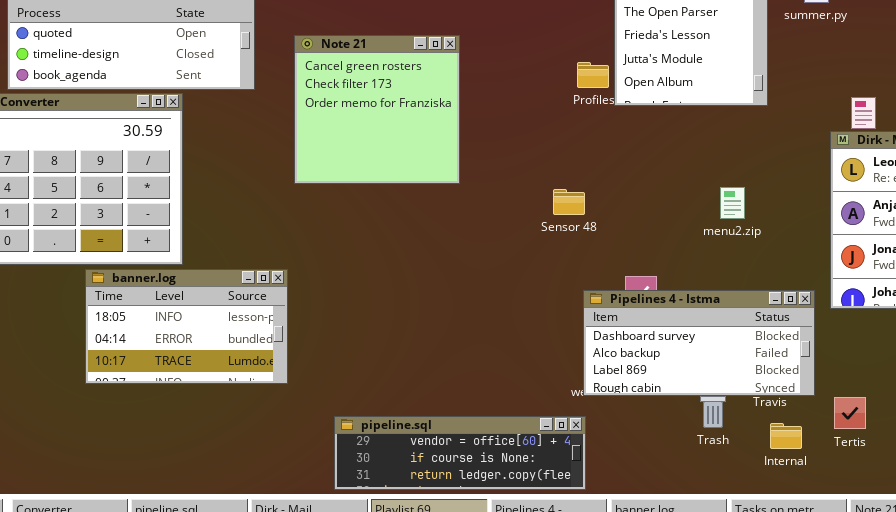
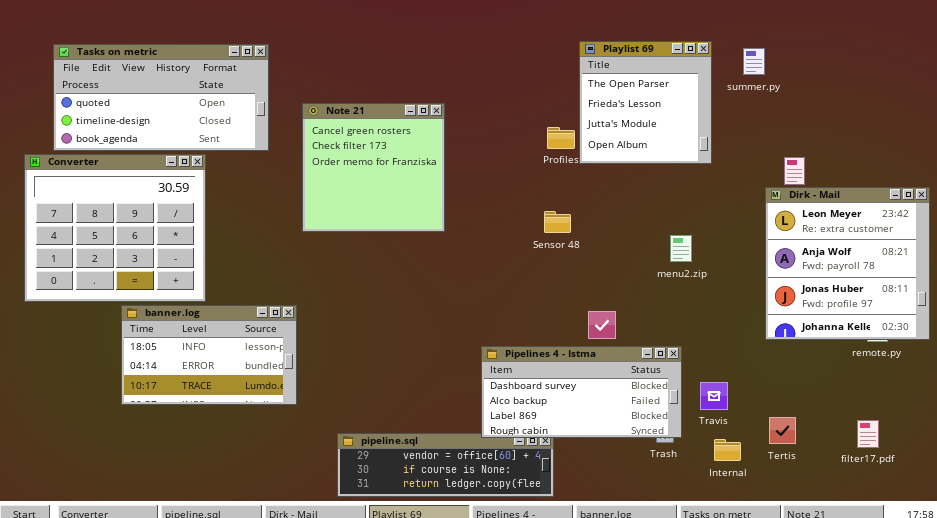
Sensor 48: [553,189,585,215] -> [544,211,571,233], moved
Pipelines 4 - Istma: [583,290,815,396] -> [481,346,682,438], moved

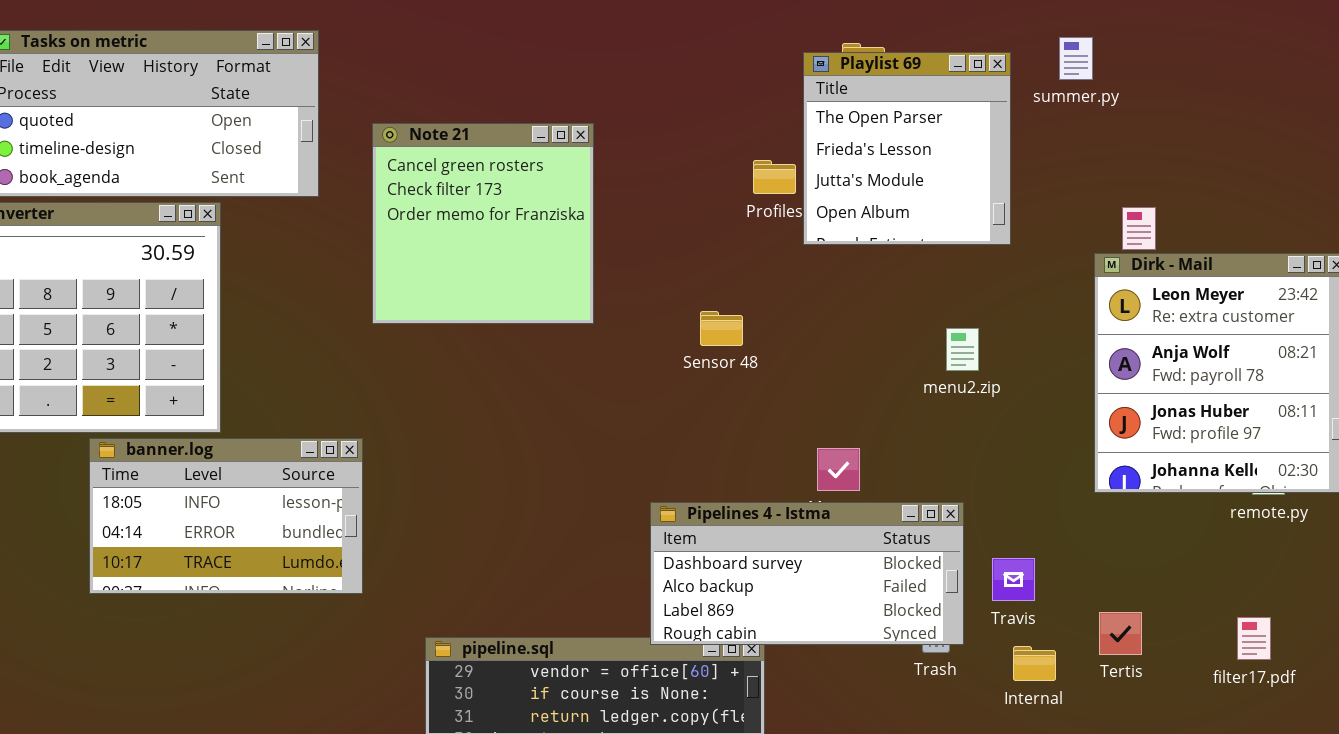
Playlist 69: [579,41,712,164] -> [803,52,1011,245], moved
Sensor 48: [544,211,571,233] -> [700,311,743,346], moved

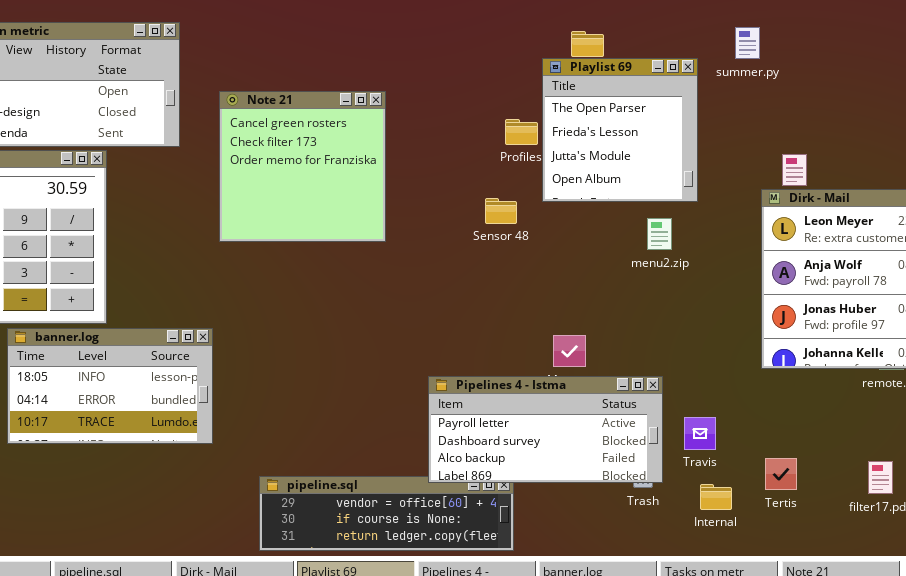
Playlist 69: [803,52,1011,245] -> [542,58,698,202], moved
Sensor 48: [700,311,743,346] -> [485,198,517,224], moved
menu2.zip: [946,328,979,371] -> [647,218,672,250], moved
Pipelines 4 - Istma: [650,502,964,645] -> [428,376,663,483], scrolled up 1 row

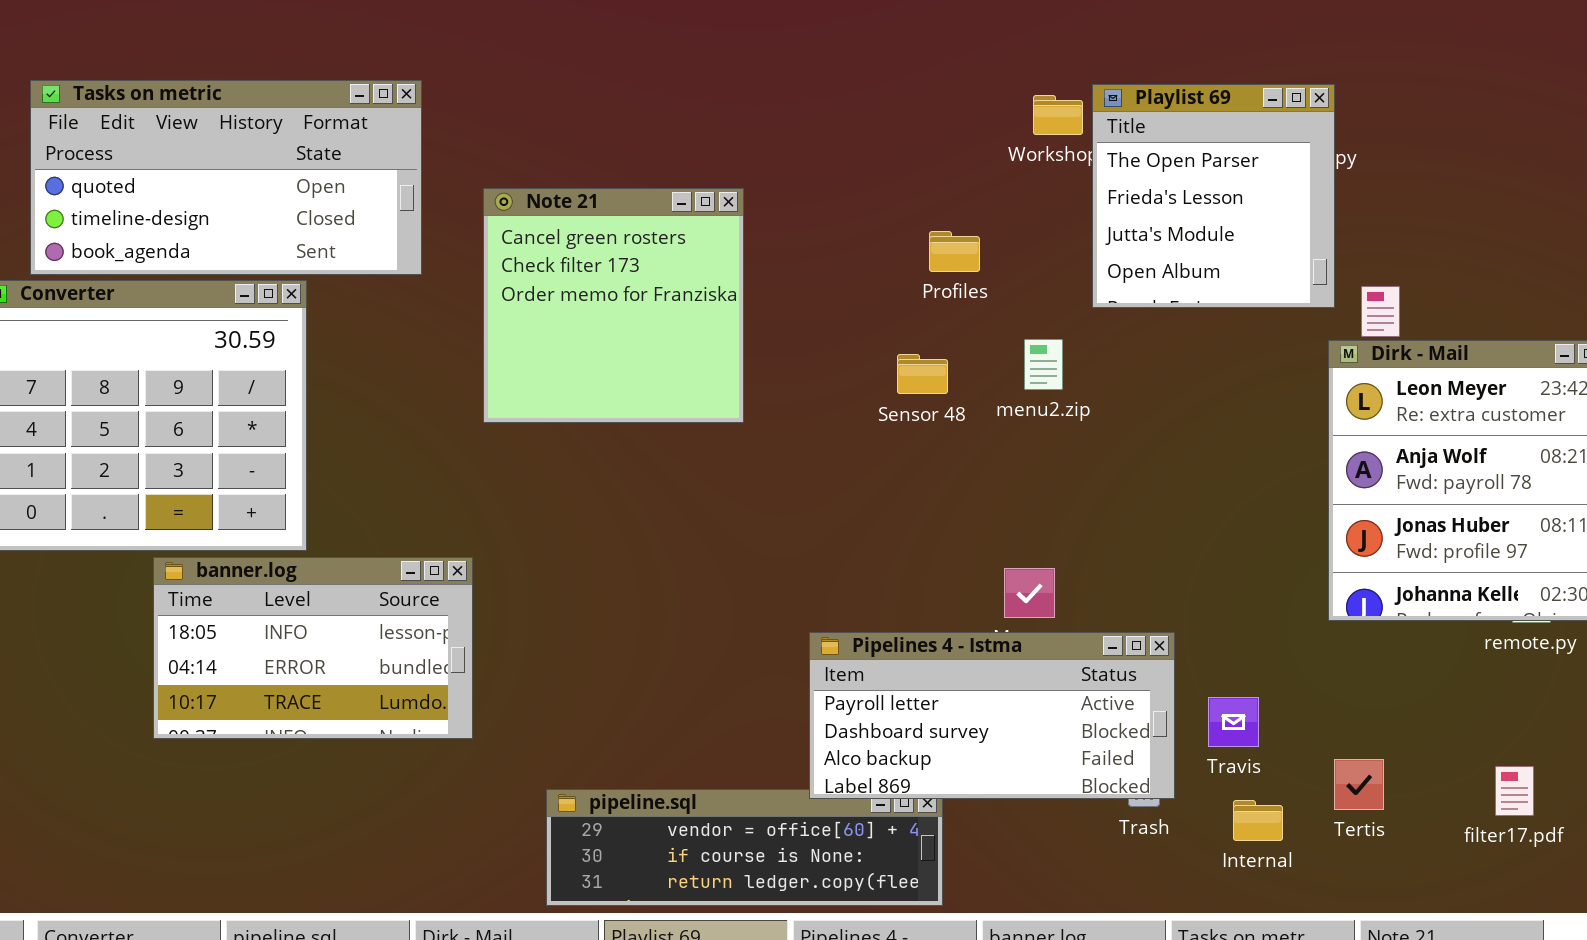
Playlist 69: [542,58,698,202] -> [1092,84,1335,308], moved
menu2.zip: [647,218,672,250] -> [1024,339,1063,390], moved

